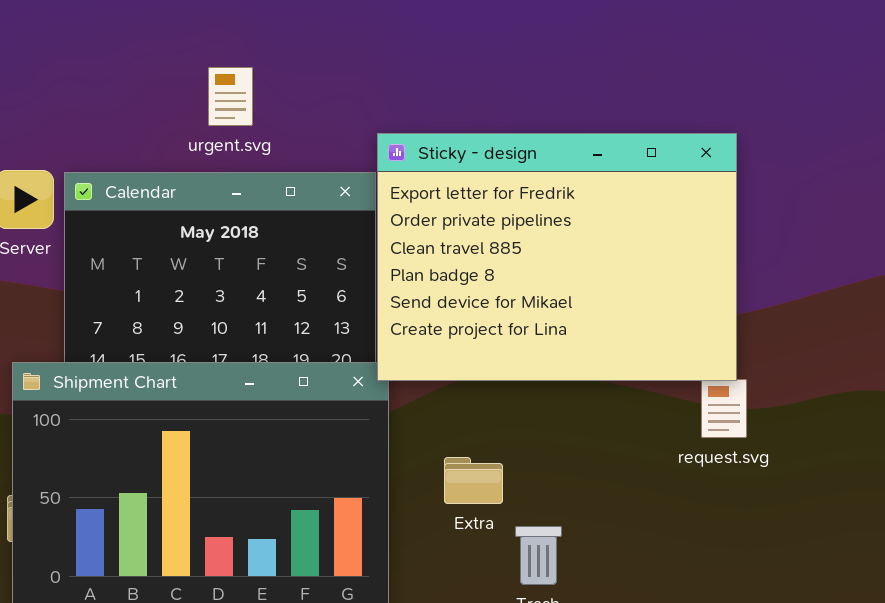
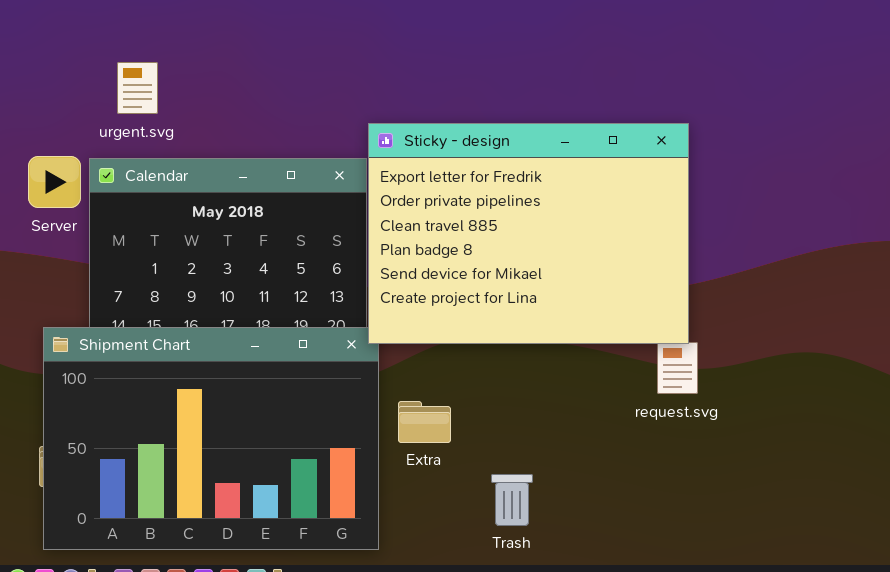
urgent.svg: [208,67,253,126] -> [117,62,158,114], moved
Extra: [444,457,503,504] -> [398,401,451,443], moved

